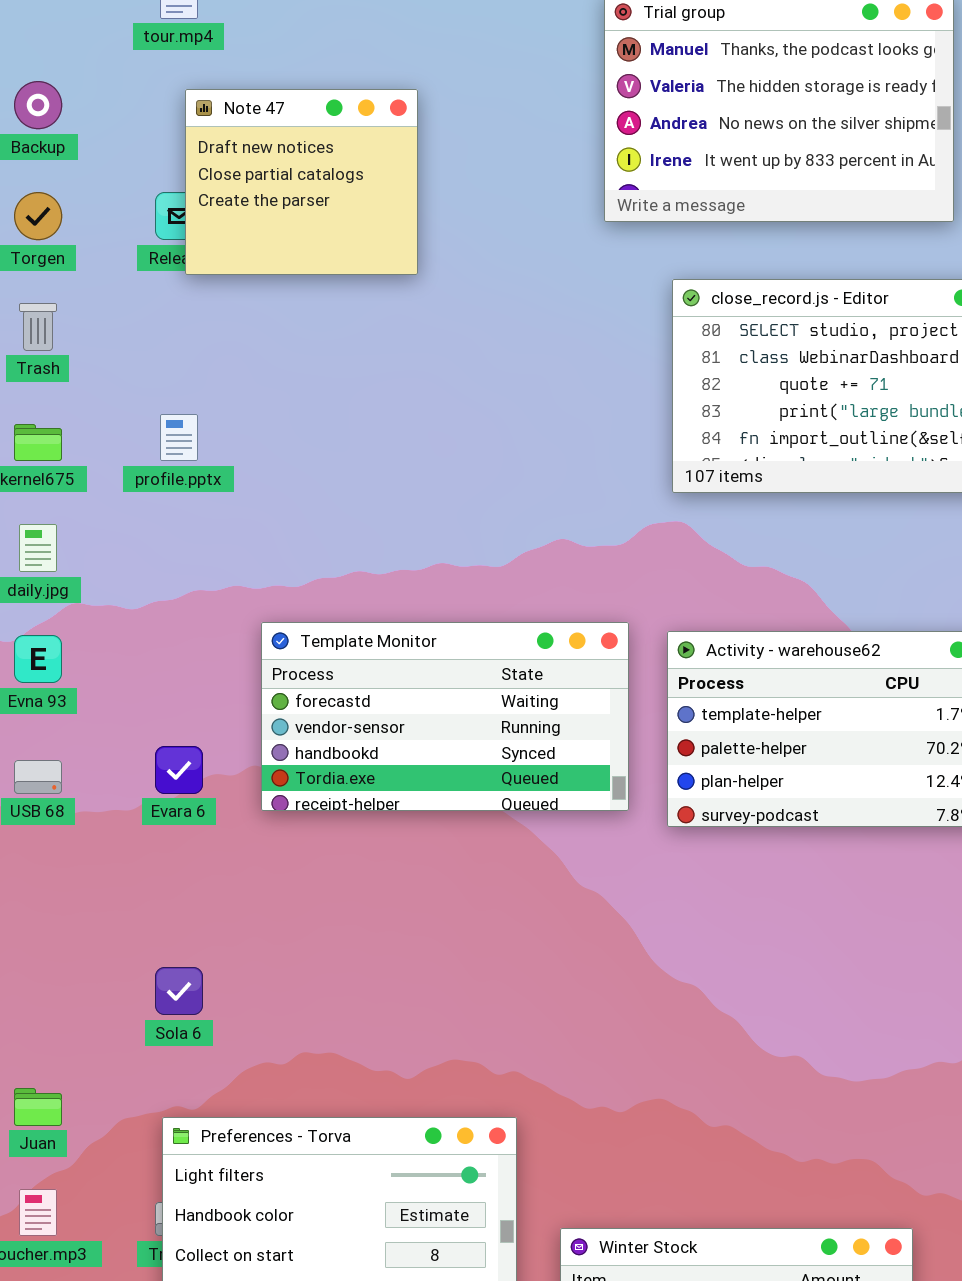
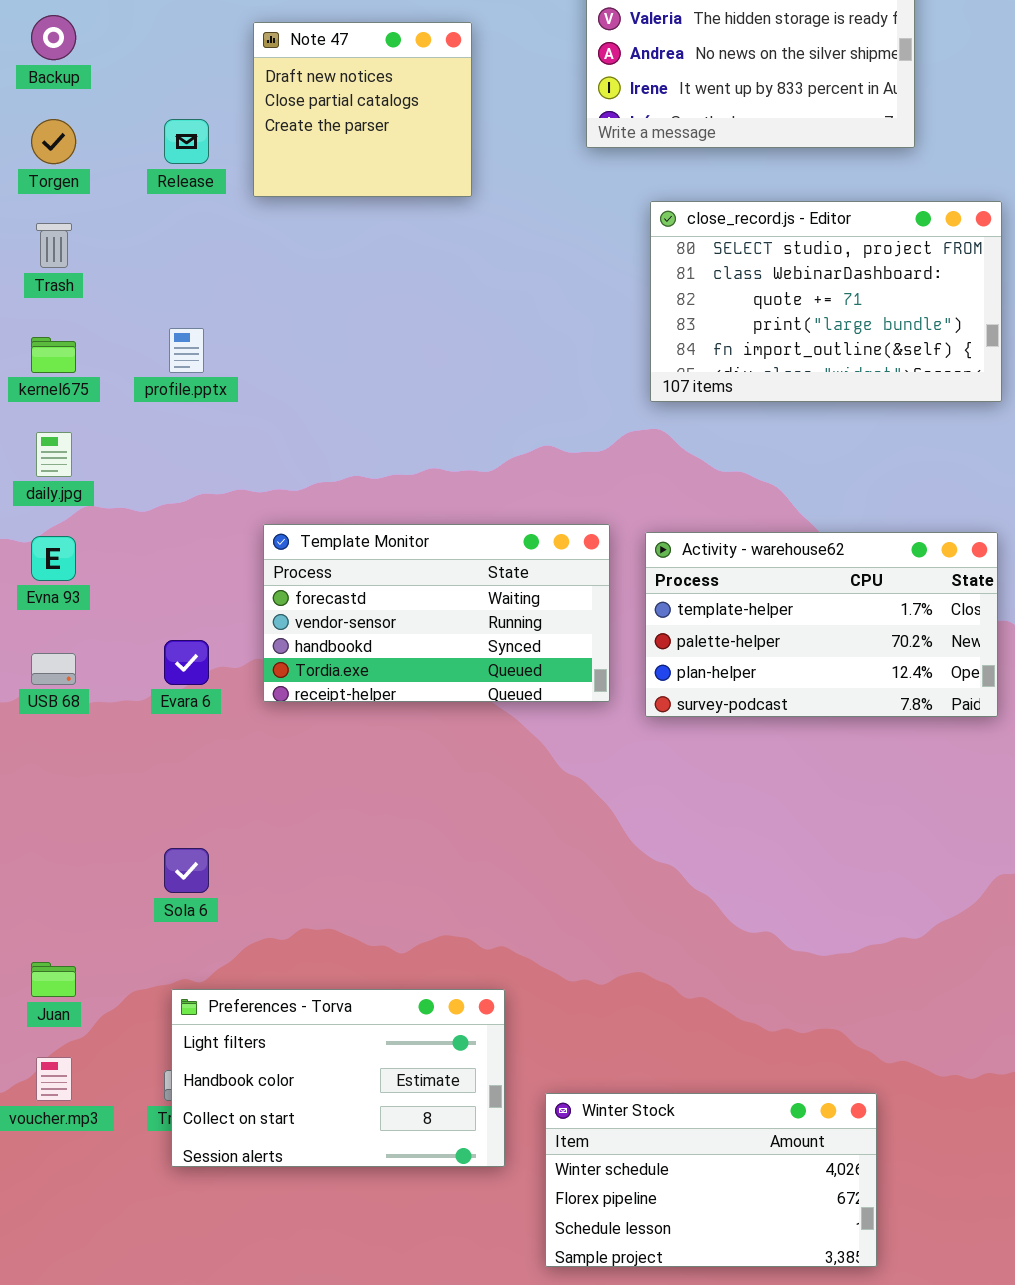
Note 47: [185,89,418,275] -> [253,22,472,197], moved

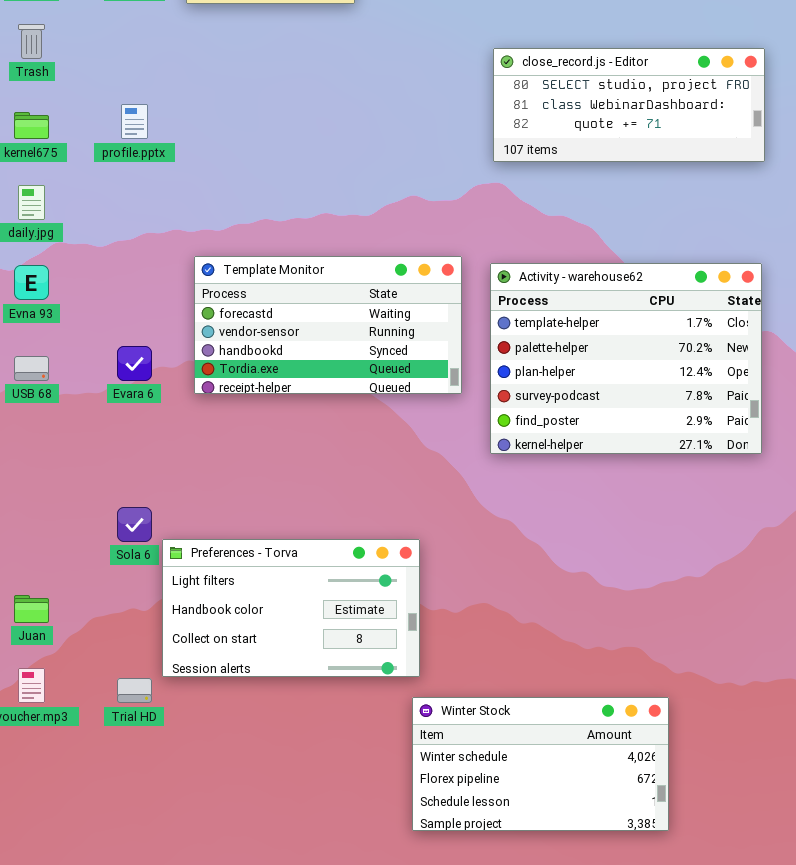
close_record.js - Editor: [650,201,1002,402] -> [493,48,765,162], resized
Activity - warehouse62: [645,532,998,717] -> [490,263,762,454], resized
Preferences - Torva: [171,989,505,1167] -> [162,539,420,677], moved

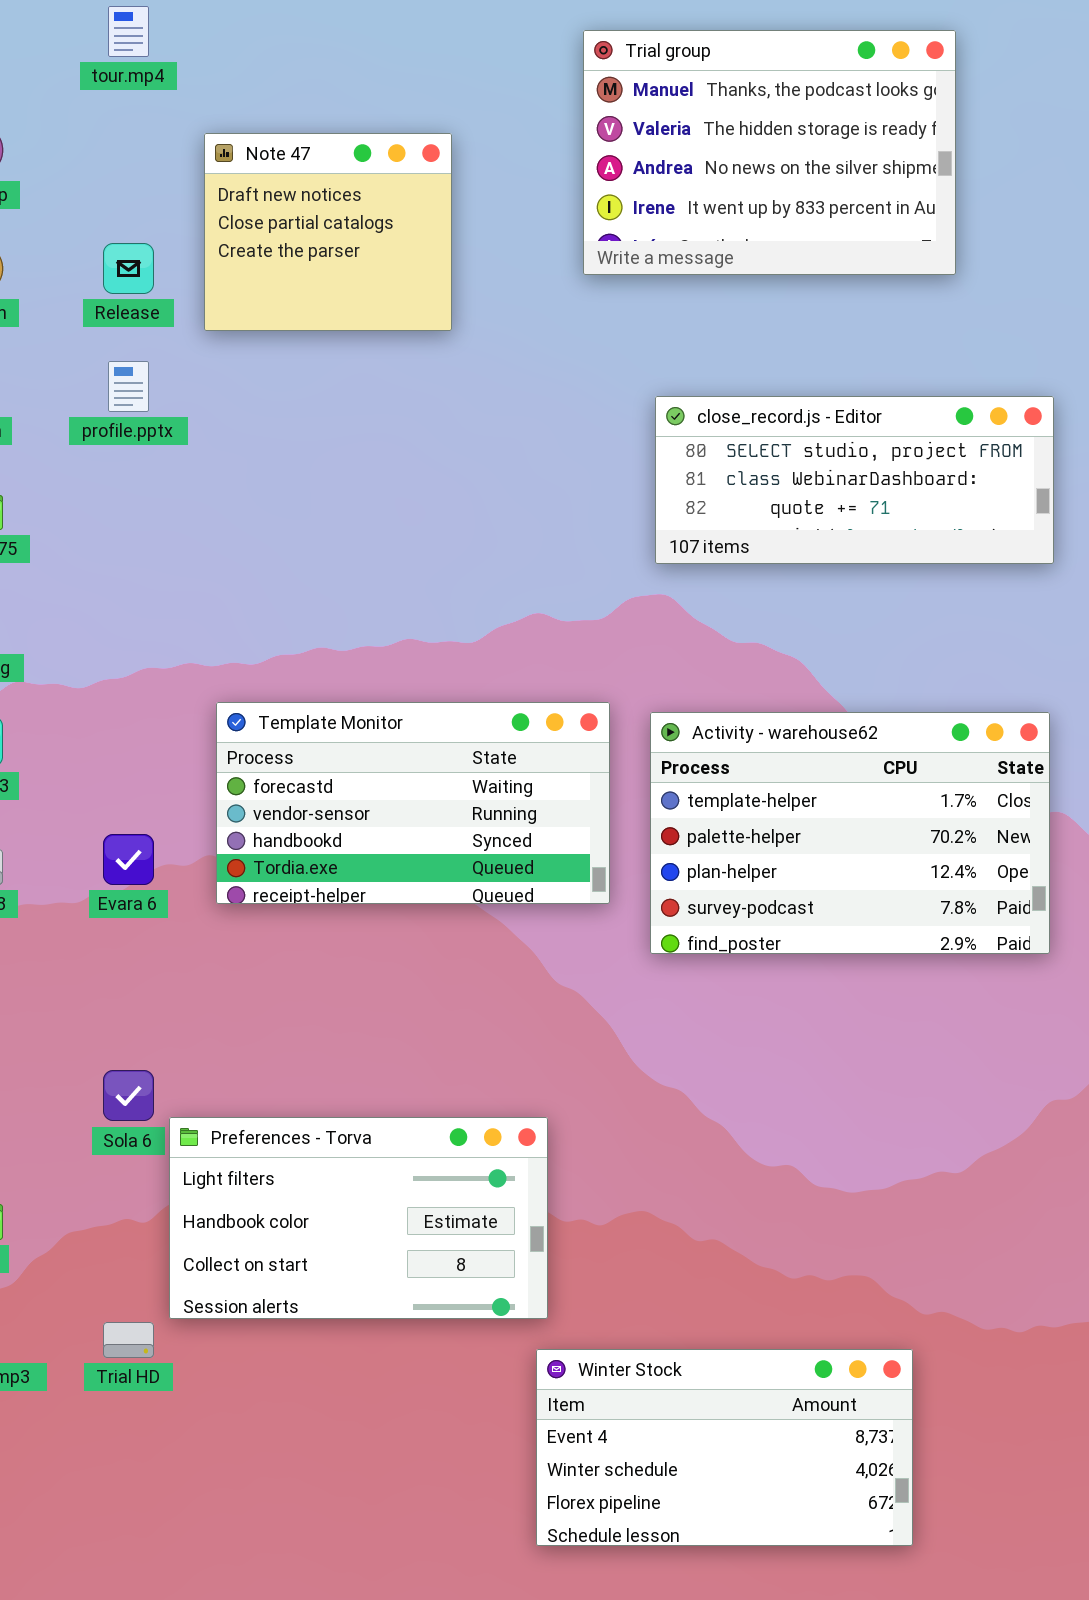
profile.pptx: [121,104,148,139] -> [108,361,149,412], moved
Activity - warehouse62: [490,263,762,454] -> [650,712,1050,954], resized
Winter Stock: [412,697,669,831] -> [536,1349,913,1546], scrolled up 1 row

